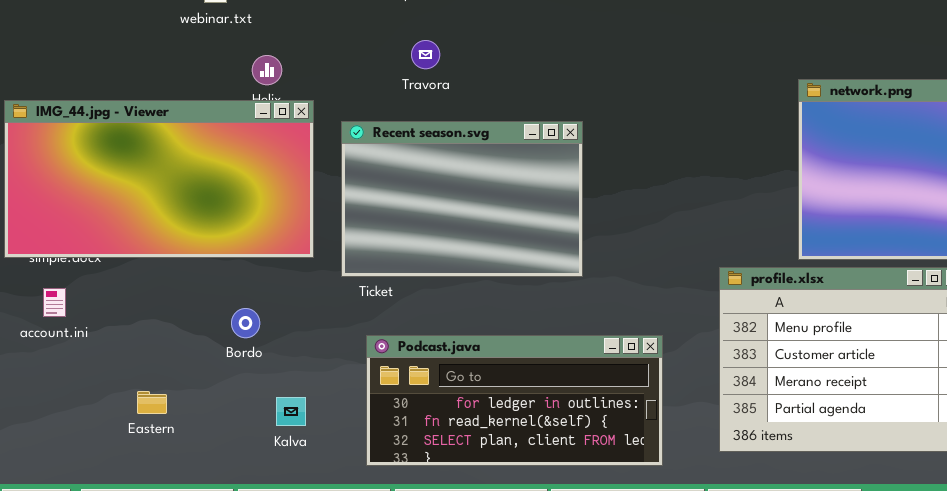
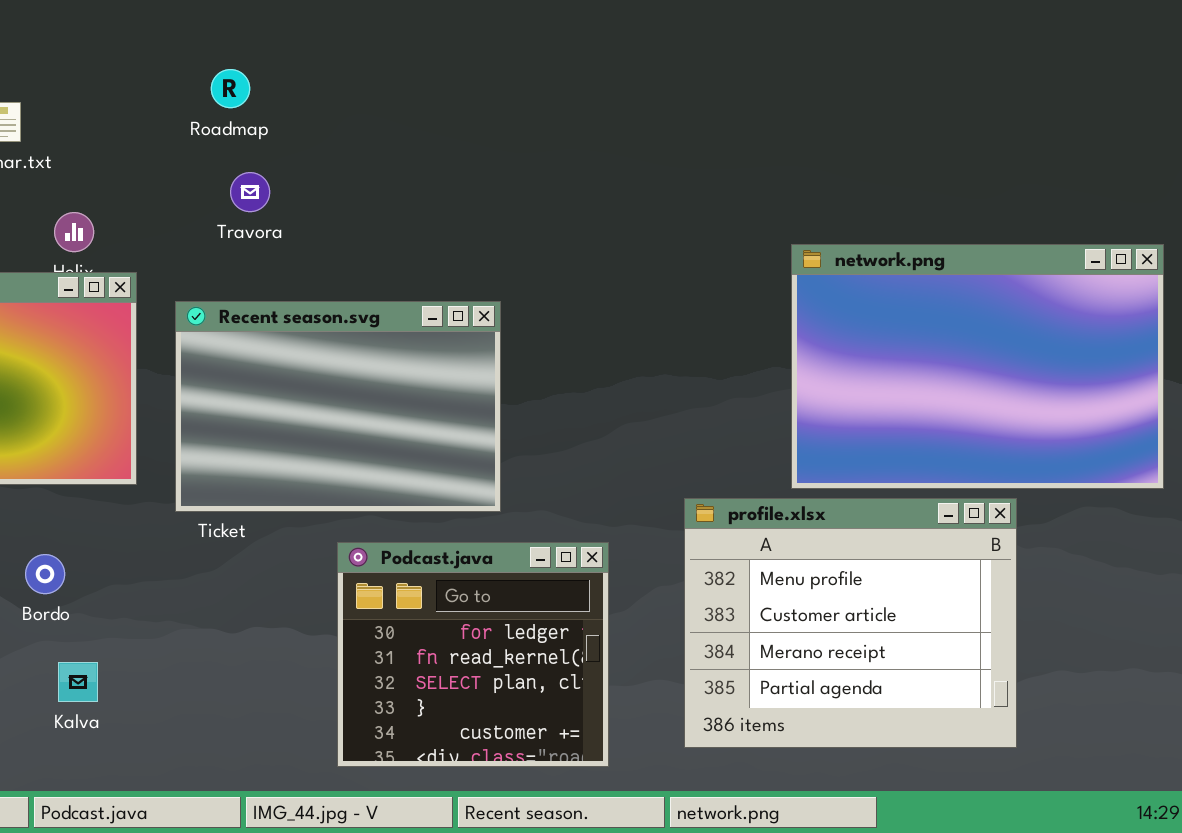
Travora: [411,40,440,69] -> [230,172,270,212], moved
Podcast.java: [366,335,663,466] -> [337,542,609,767], resized
Kalva: [276,397,306,426] -> [58,662,98,702], moved

